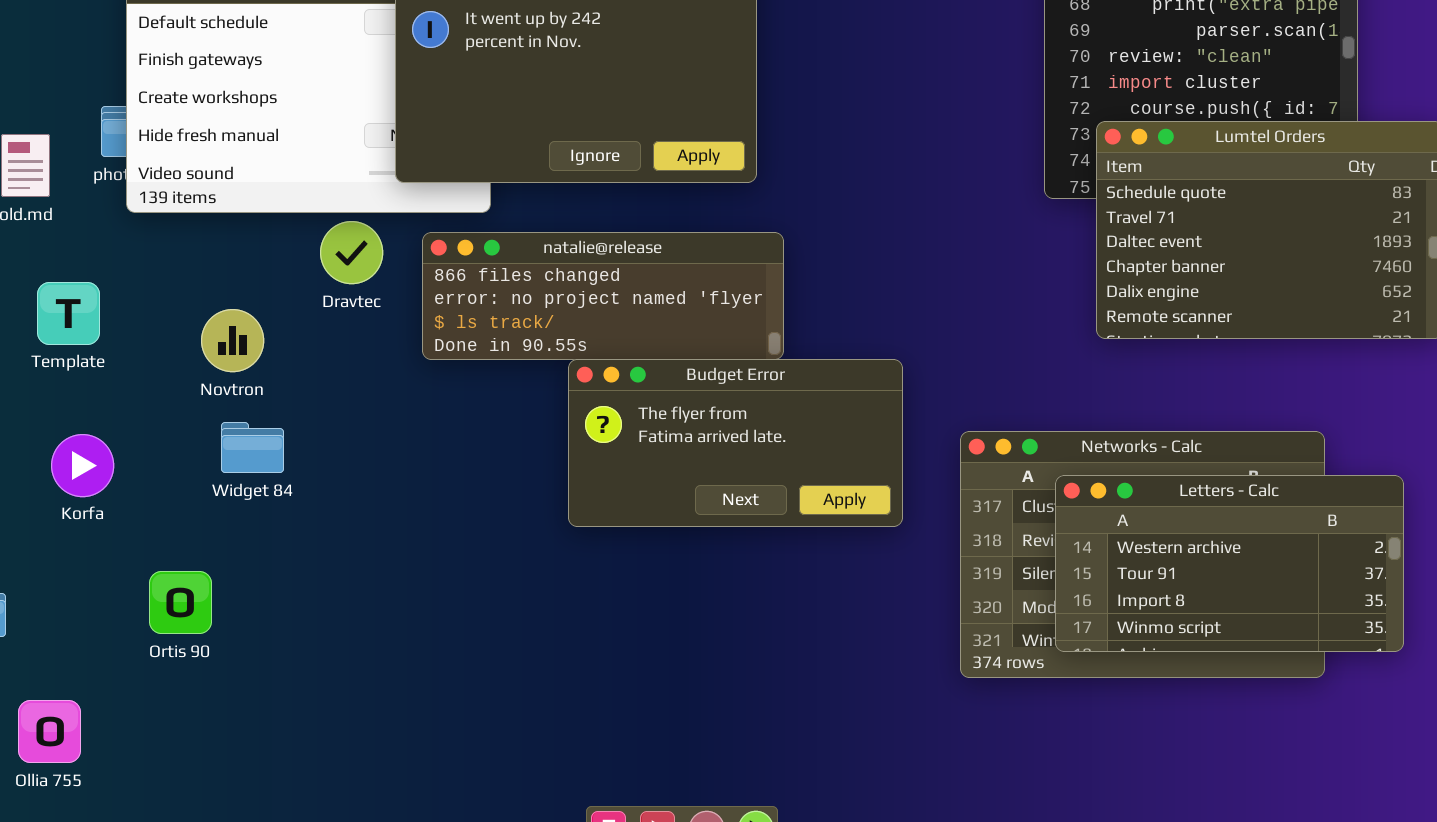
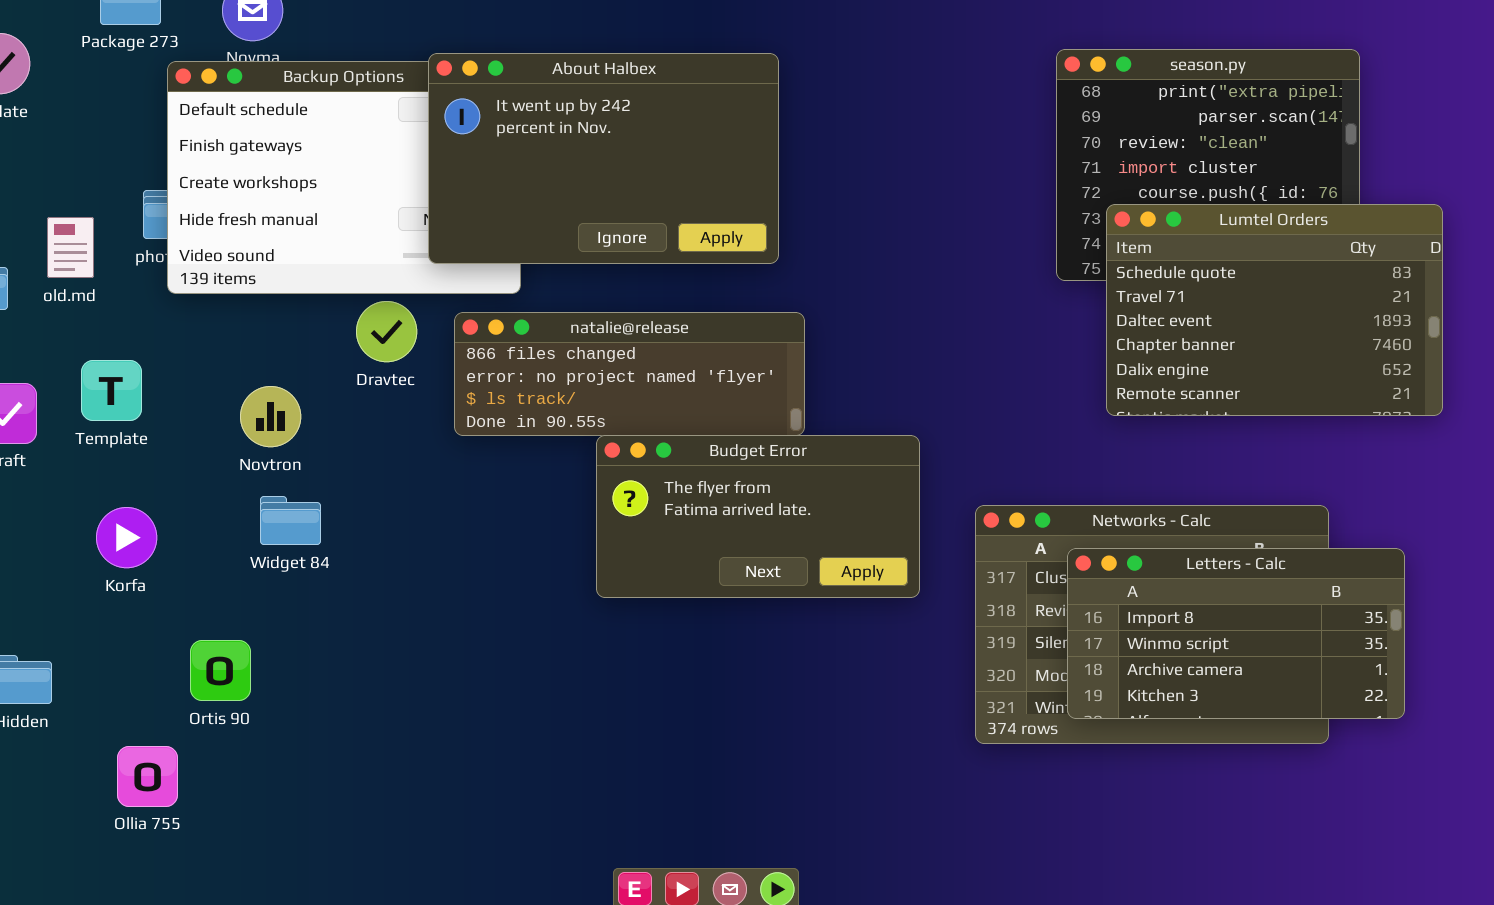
Letters - Calc: [1055,475,1404,652] -> [1067,548,1405,719], scrolled down 2 rows
Ollia 755: [18,700,81,763] -> [117,746,178,807], moved

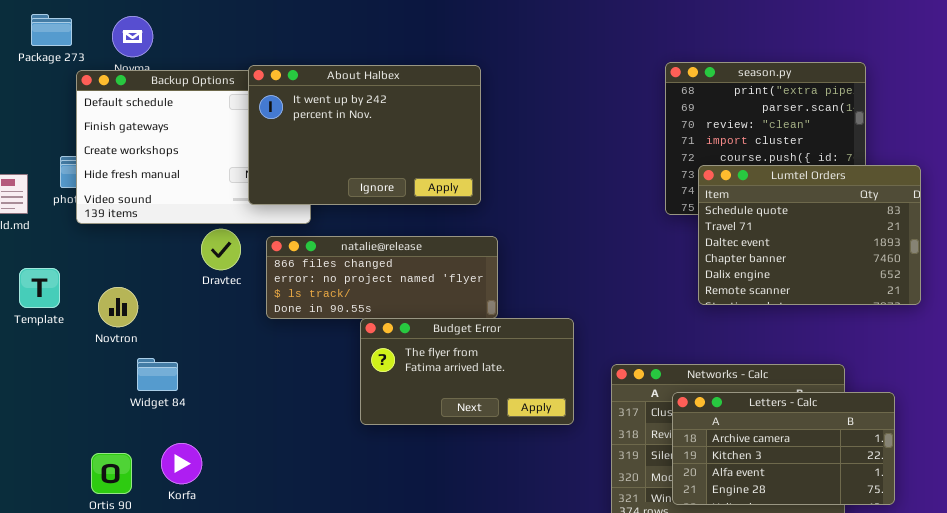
Novtron: [240,386,301,447] -> [98,287,138,327], moved
Korfa: [96,507,157,568] -> [161,443,202,484], moved
Letters - Calc: [1067,548,1405,719] -> [672,392,895,505], scrolled down 2 rows

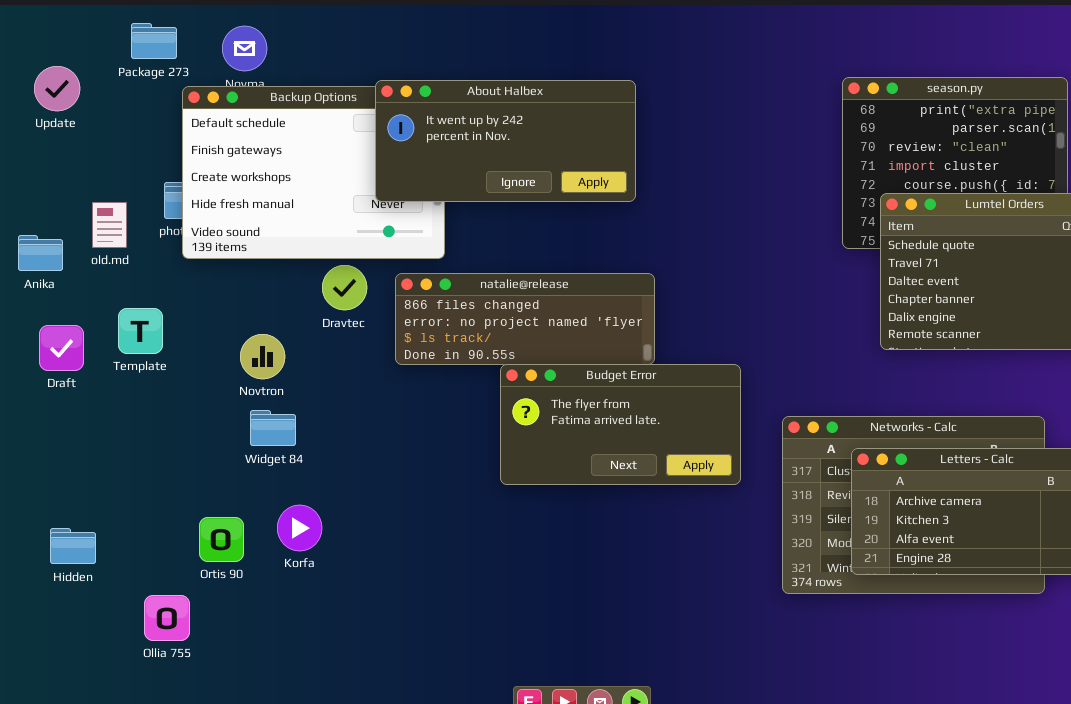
About Halbex: [248,65,481,205] -> [375,80,636,202], resized
Novtron: [98,287,138,327] -> [240,334,285,379], moved

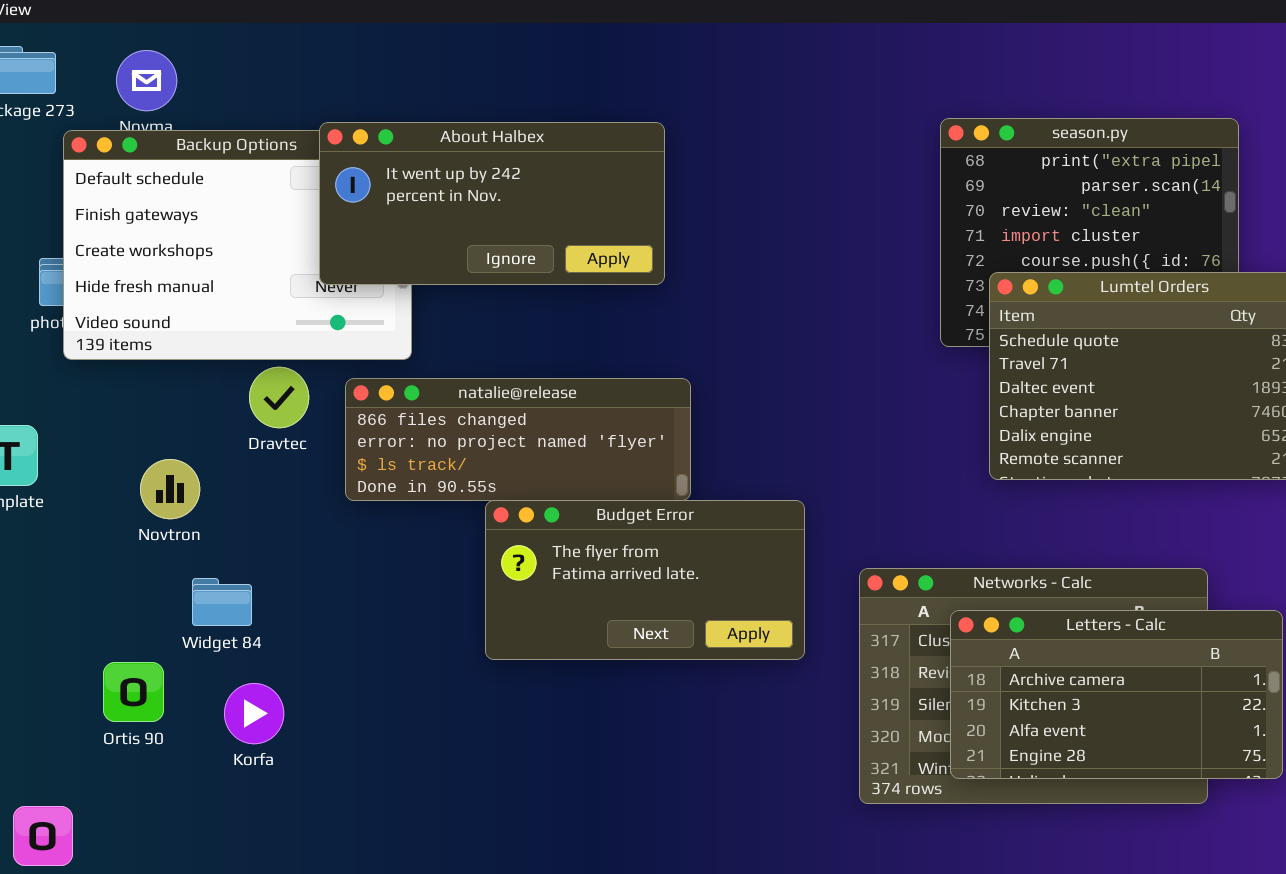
Widget 84: [250,410,296,446] -> [192,578,252,626], moved
Korfa: [277,505,322,551] -> [224,683,284,744], moved
Ortis 90: [199,517,244,562] -> [103,662,164,722], moved

